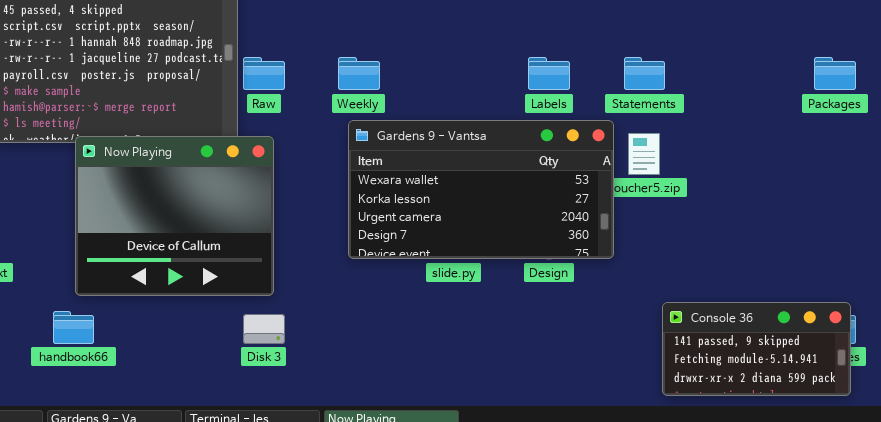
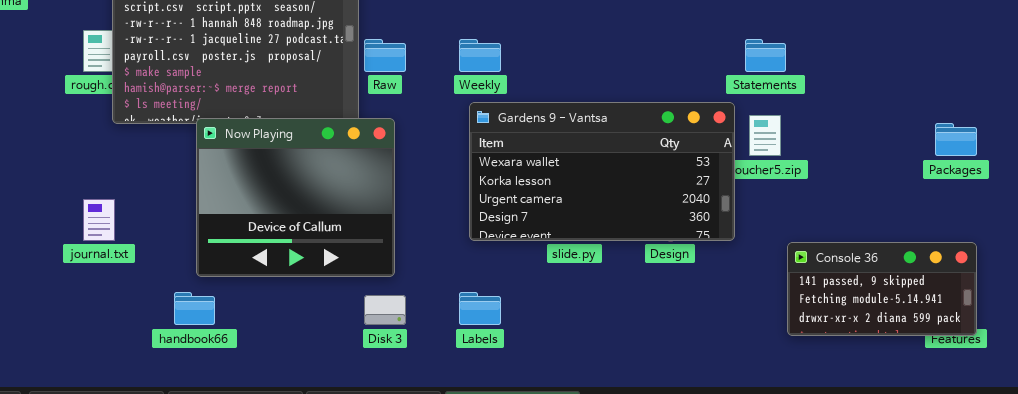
Labels: [528,57,570,90] -> [459,292,501,325], moved
Packages: [814,57,856,90] -> [935,123,977,156], moved
Console 36: [662,302,851,396] -> [787,242,977,336], moved

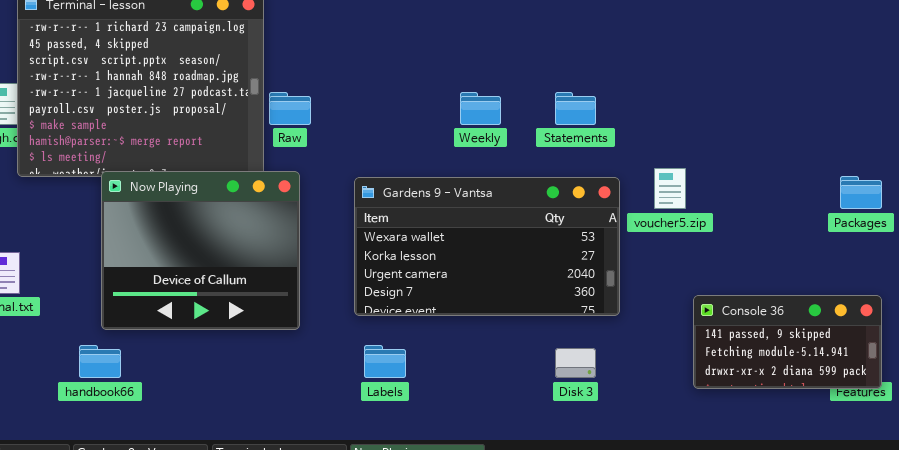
Weekly: [459,39,501,72] -> [460,92,501,125], moved
Statements: [745,39,786,72] -> [555,92,596,125], moved
Gardens 9 - Vantsa: [469,102,735,241] -> [354,177,620,316], moved
Disk 3: [364,295,406,325] -> [555,348,596,378], moved

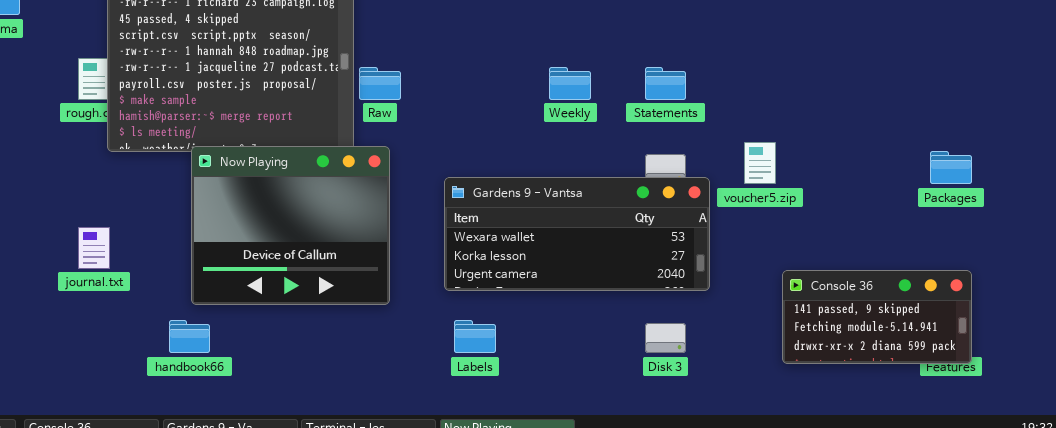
Gardens 9 - Vantsa: [354,177,620,316] -> [444,177,710,291], resized

